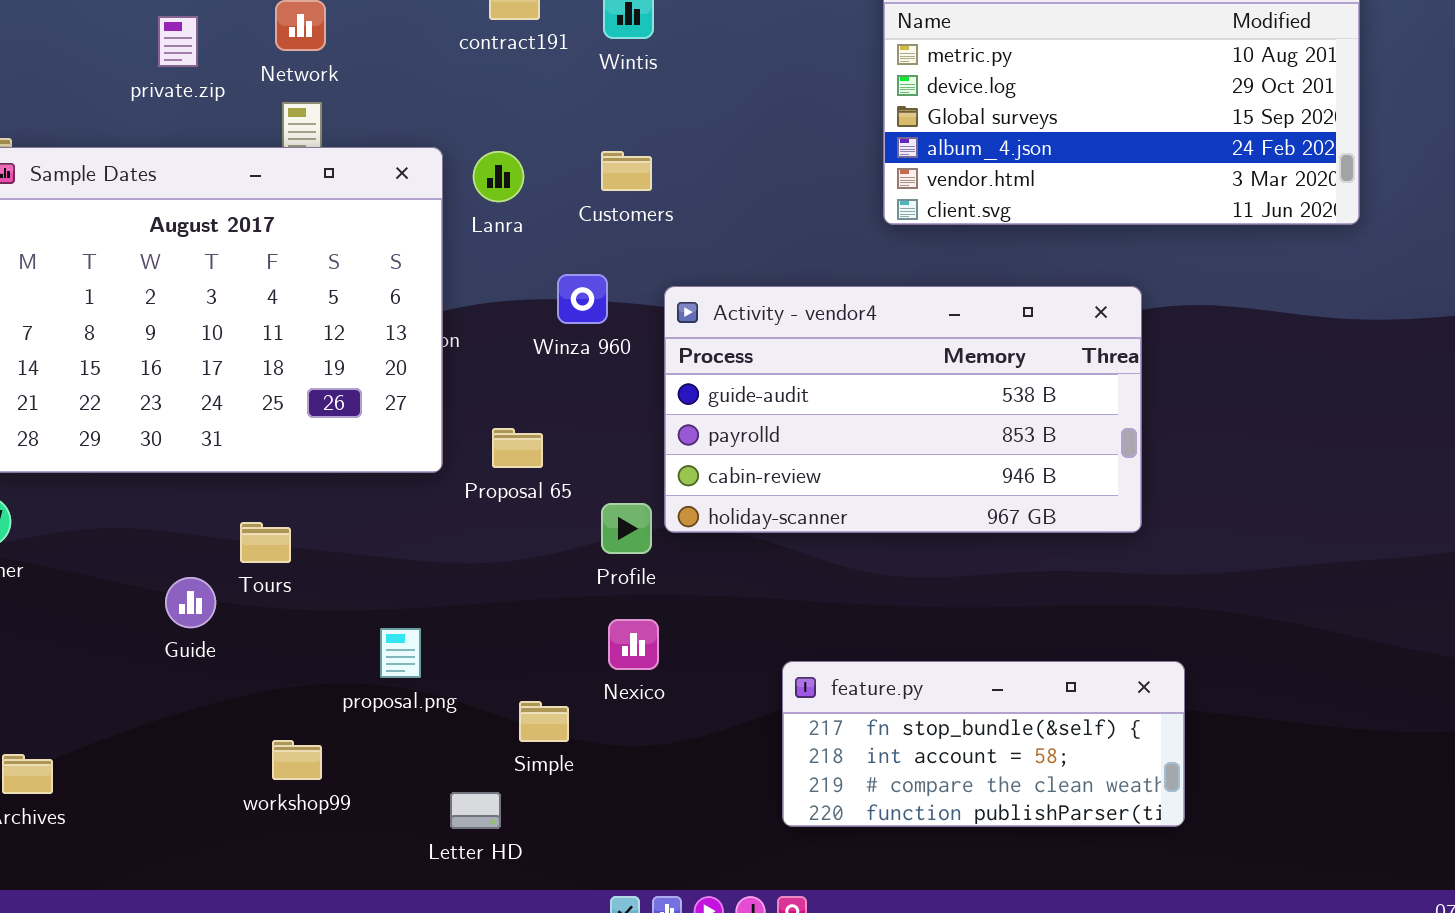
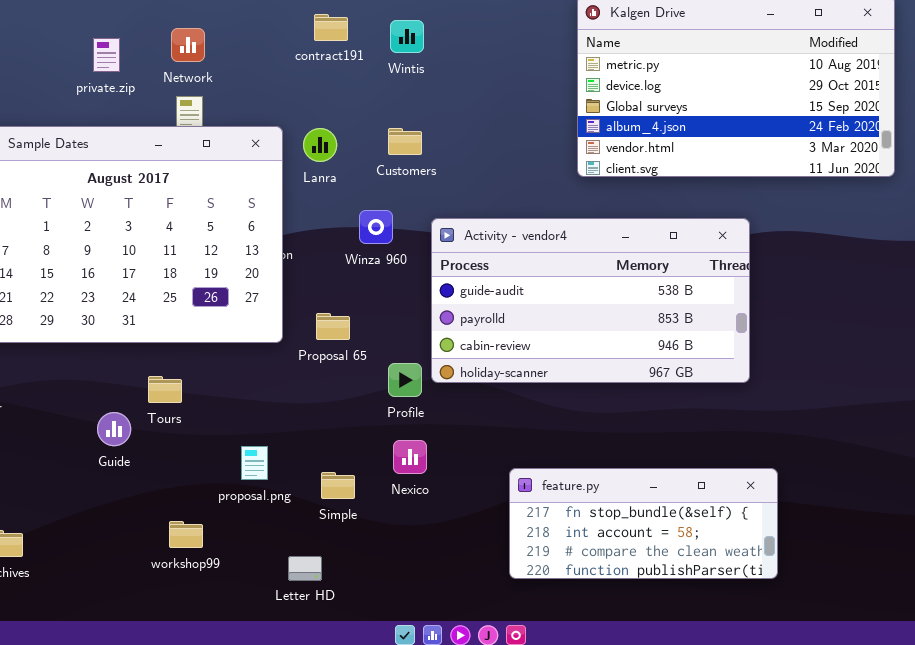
Simple: [519,701,569,742] -> [321,472,355,499], moved

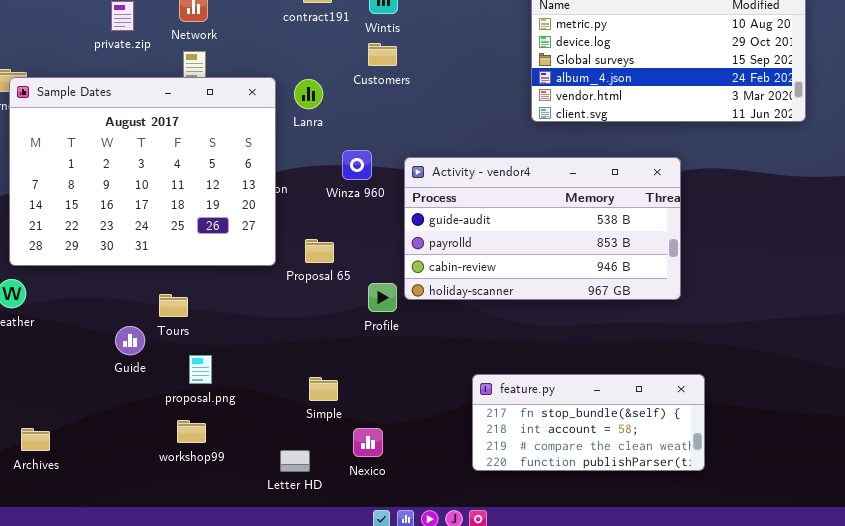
Customers: [388,128,422,155] -> [368,43,397,66], moved
Nexico: [393,440,427,474] -> [353,428,383,457], moved
proposal.png: [241,446,268,480] -> [189,355,212,384], moved

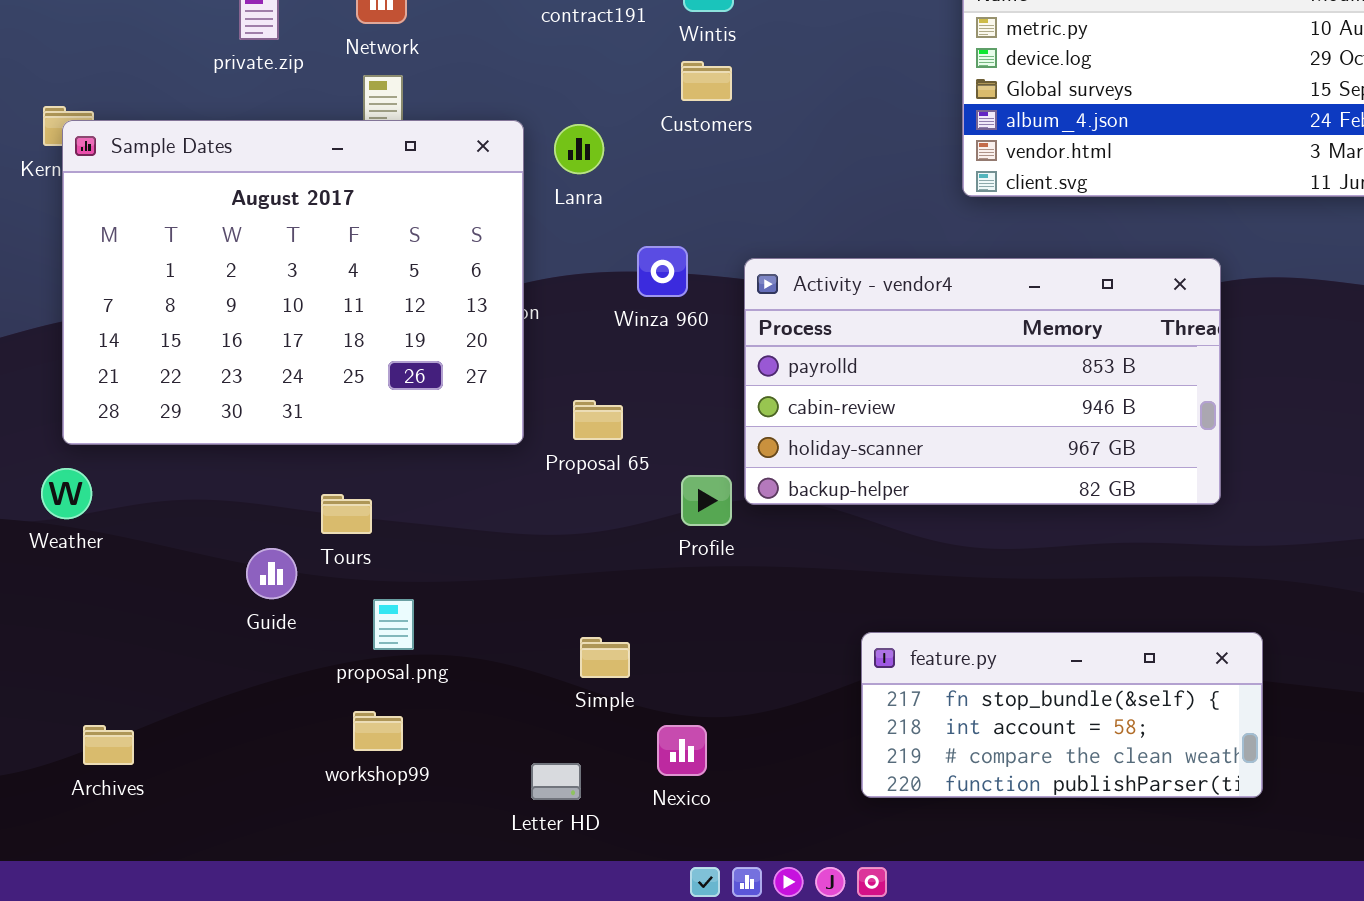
Activity - vendor4: [404,157,681,300] -> [744,258,1221,505], scrolled down 1 row

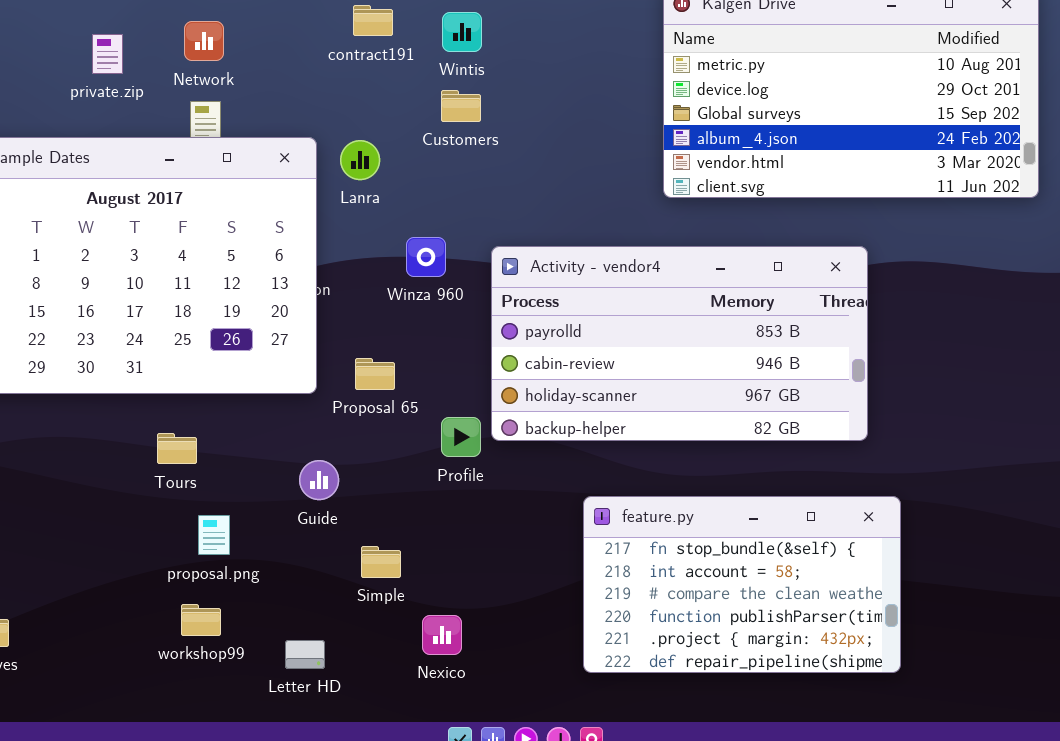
Guide: [246,548,297,599] -> [299,460,339,500], moved
feature.py: [861,632,1263,798] -> [583,496,901,673], resized
Letter HD: [531,763,581,800] -> [285,640,325,669], moved

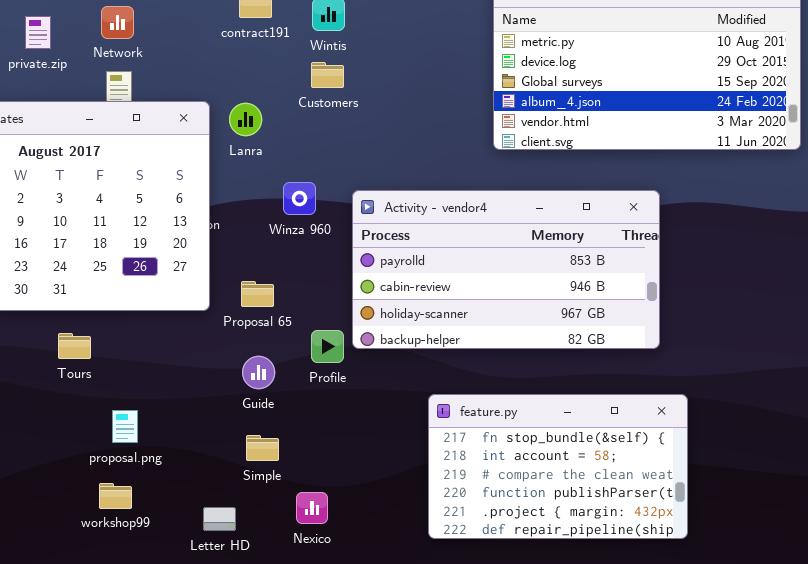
Tours: [157,433,197,464] -> [58,333,91,359], moved
Guide: [299,460,339,500] -> [242,356,275,389], moved
Letter HD: [285,640,325,669] -> [203,507,236,531], moved

